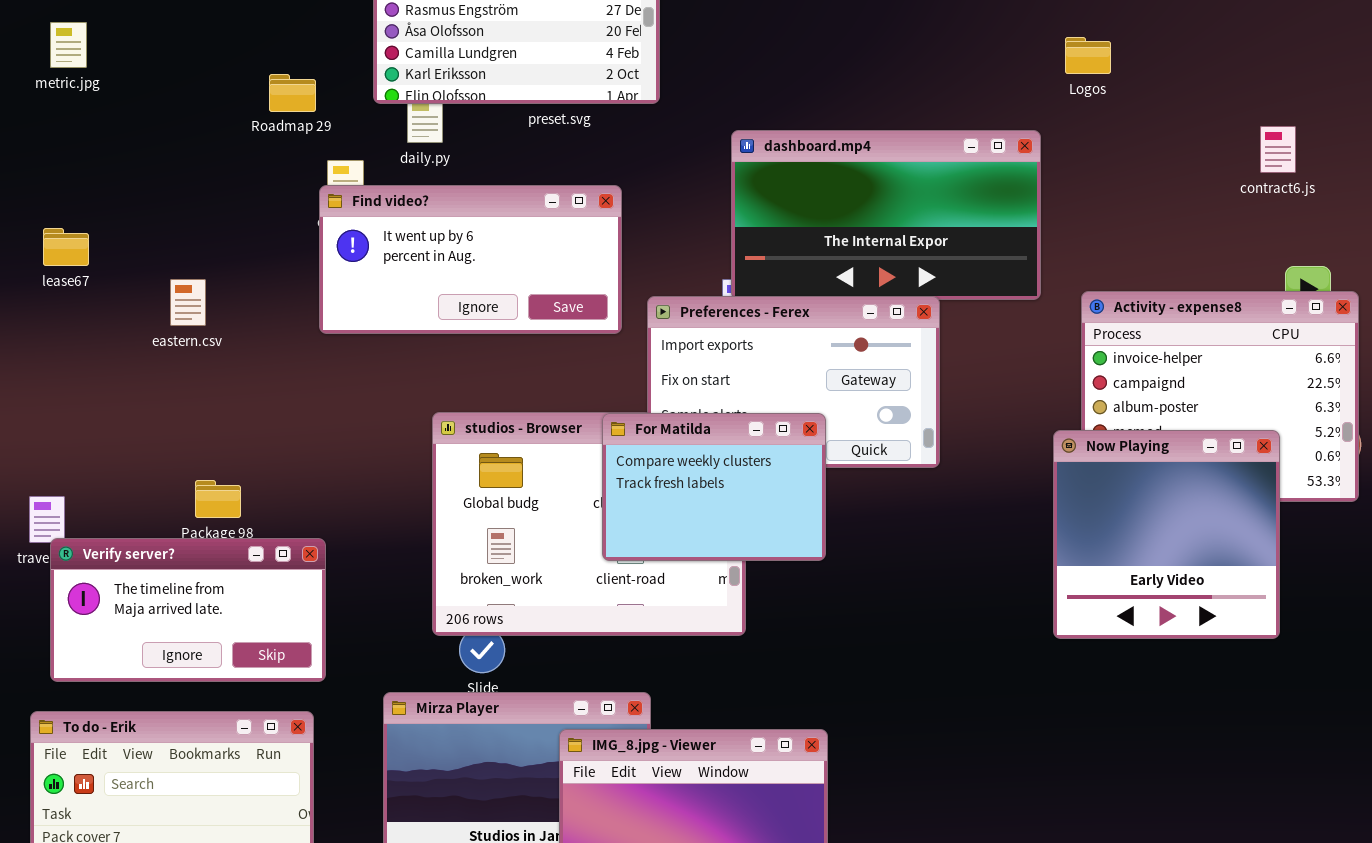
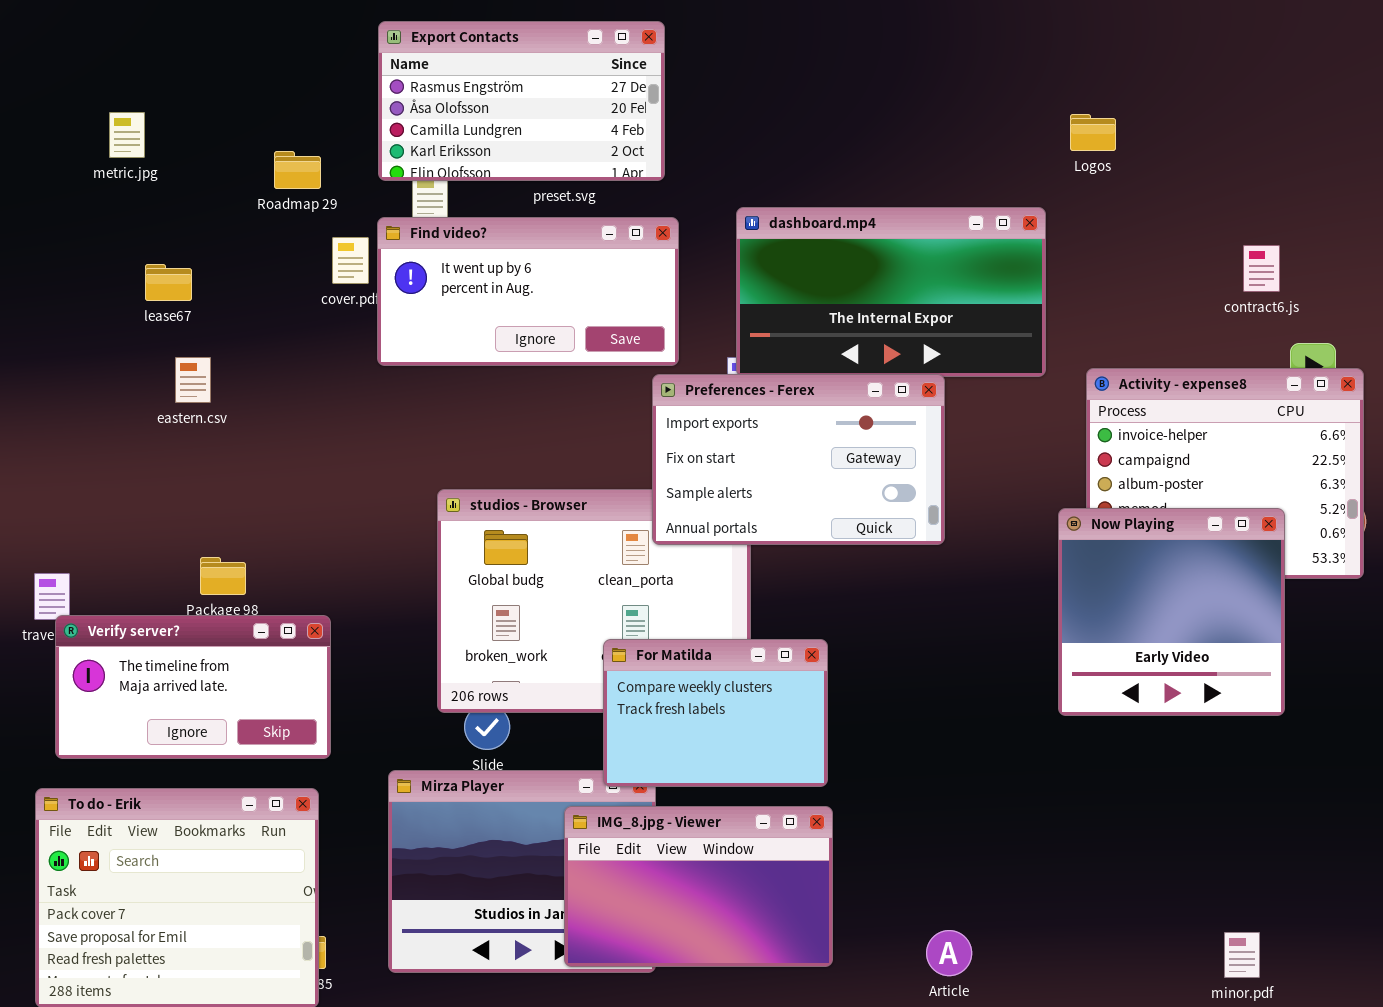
metric.jpg: [50,22,87,68] -> [109,112,145,158], moved
contract6.js: [1260,126,1296,173] -> [1243,245,1280,292], moved
Find video?: [319,185,622,334] -> [377,217,679,366], moved
lease67: [43,228,89,266] -> [145,264,192,301], moved
For Matilda: [602,413,826,561] -> [603,639,828,787], moved

